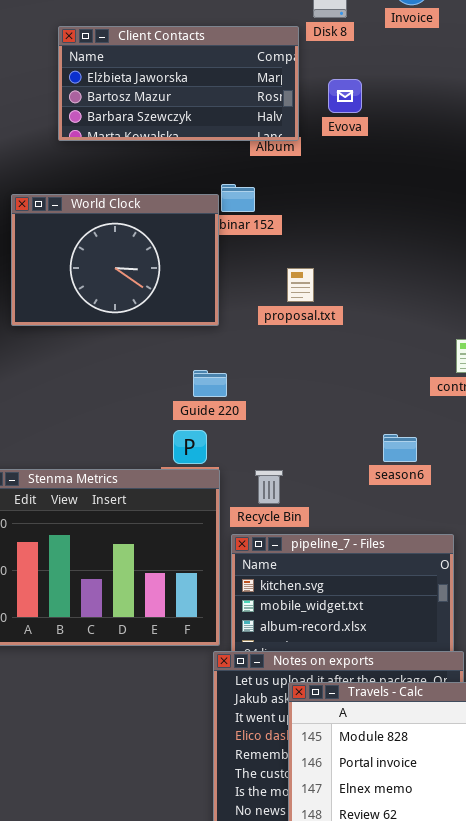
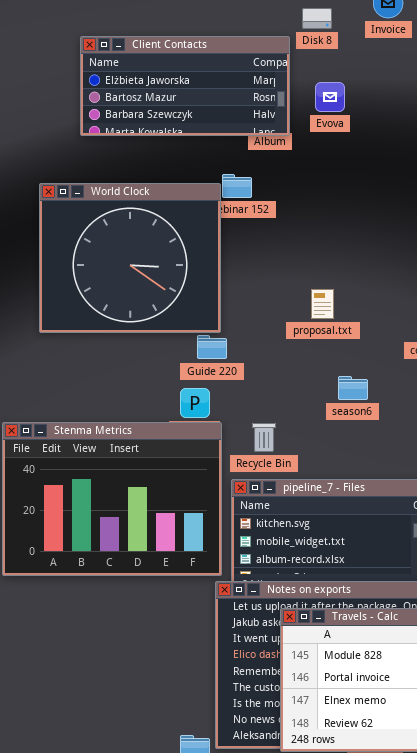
World Clock: [11,194,219,326] -> [39,183,221,333], resized
proposal.txt: [287,268,314,302] -> [311,289,334,319], moved
season6: [383,434,417,462] -> [338,376,368,400], moved

